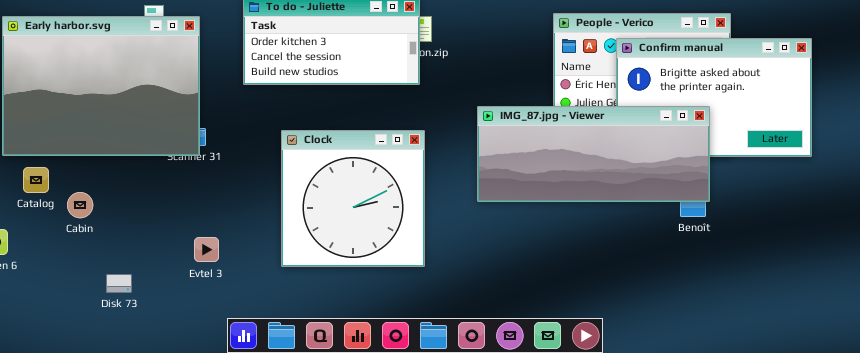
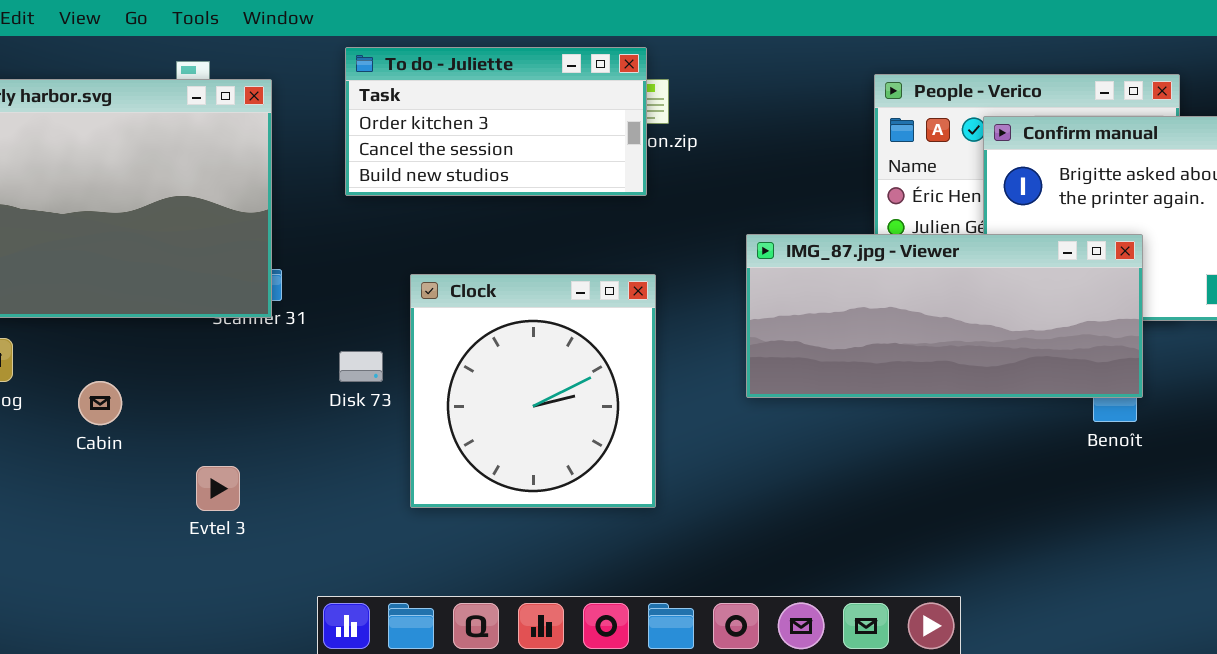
Cabin: [67,192,93,218] -> [78,381,122,425], moved
Evtel 3: [194,237,219,262] -> [196,466,240,511], moved
Disk 73: [106,274,132,293] -> [339,351,383,382], moved

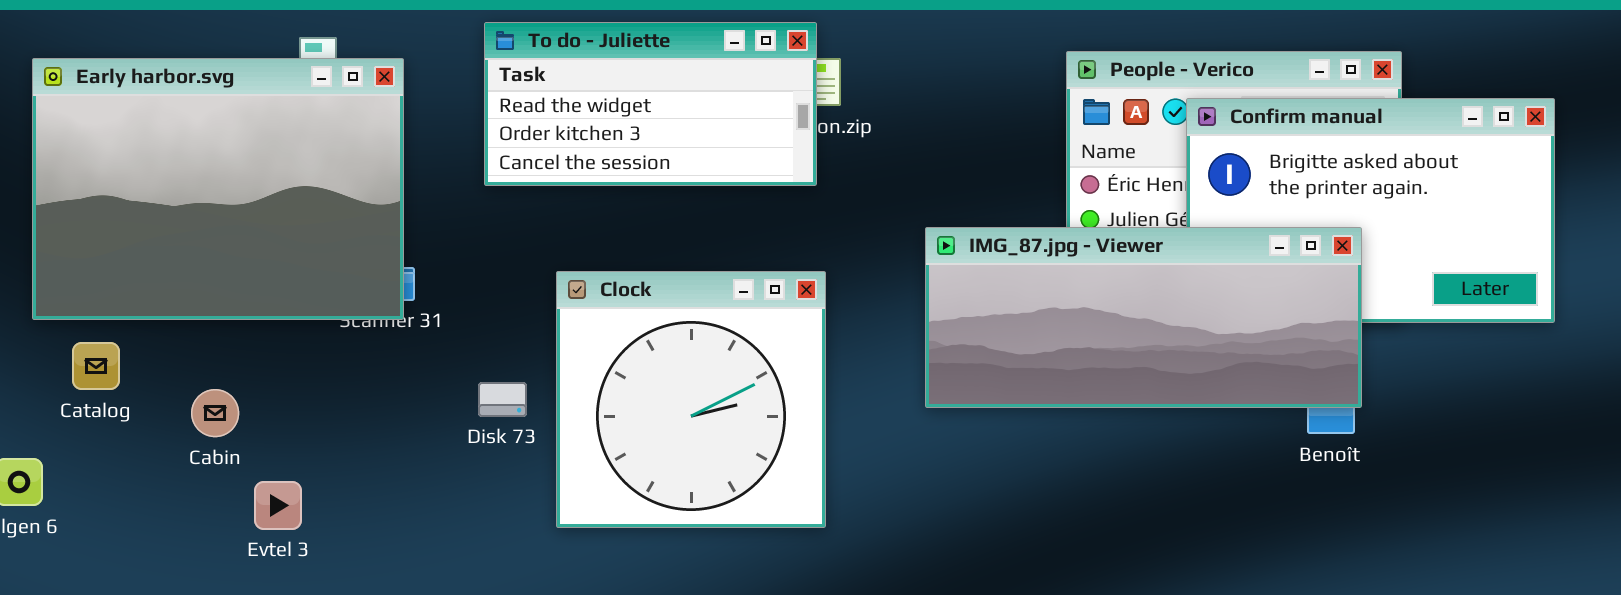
To do - Juliette: [345,47,647,196] -> [484,22,817,186], scrolled up 1 row
Disk 73: [339,351,383,382] -> [478,382,527,417], moved
Evtel 3: [196,466,240,511] -> [254,481,302,530], moved

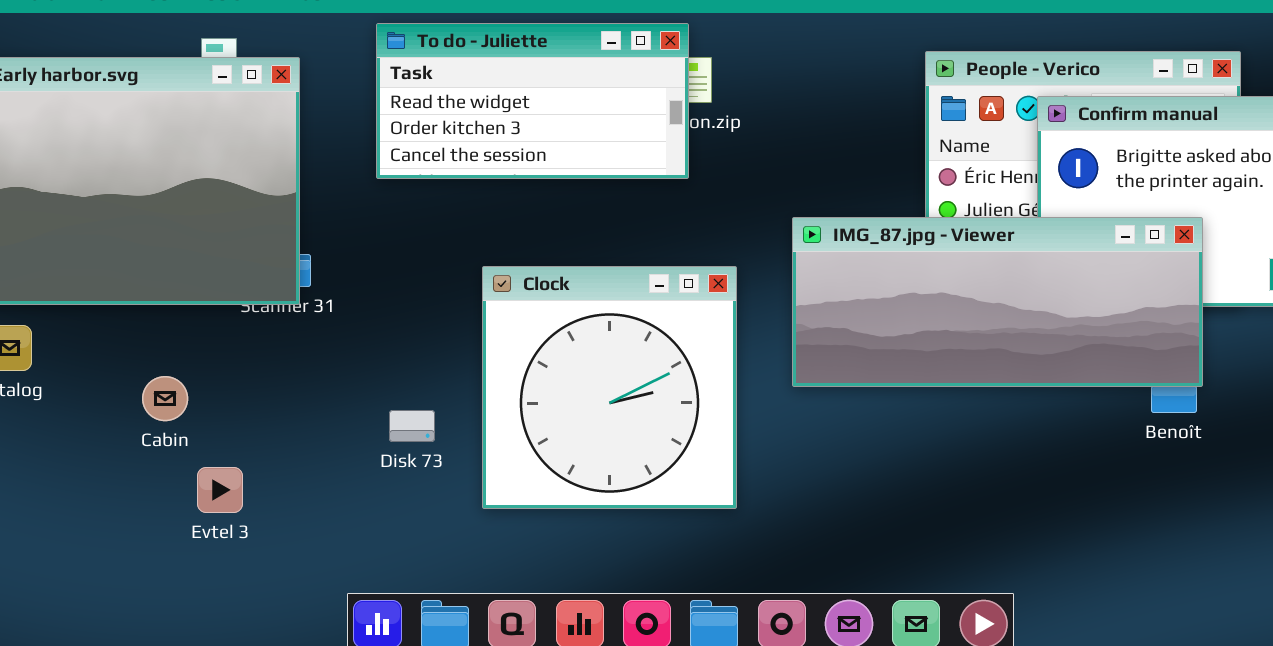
Clock: [556,271,826,528] -> [482,266,737,509], moved
Disk 73: [478,382,527,417] -> [389,410,435,442], moved
Cabin: [191,389,239,437] -> [142,376,188,421], moved
Evtel 3: [254,481,302,530] -> [197,467,243,513], moved

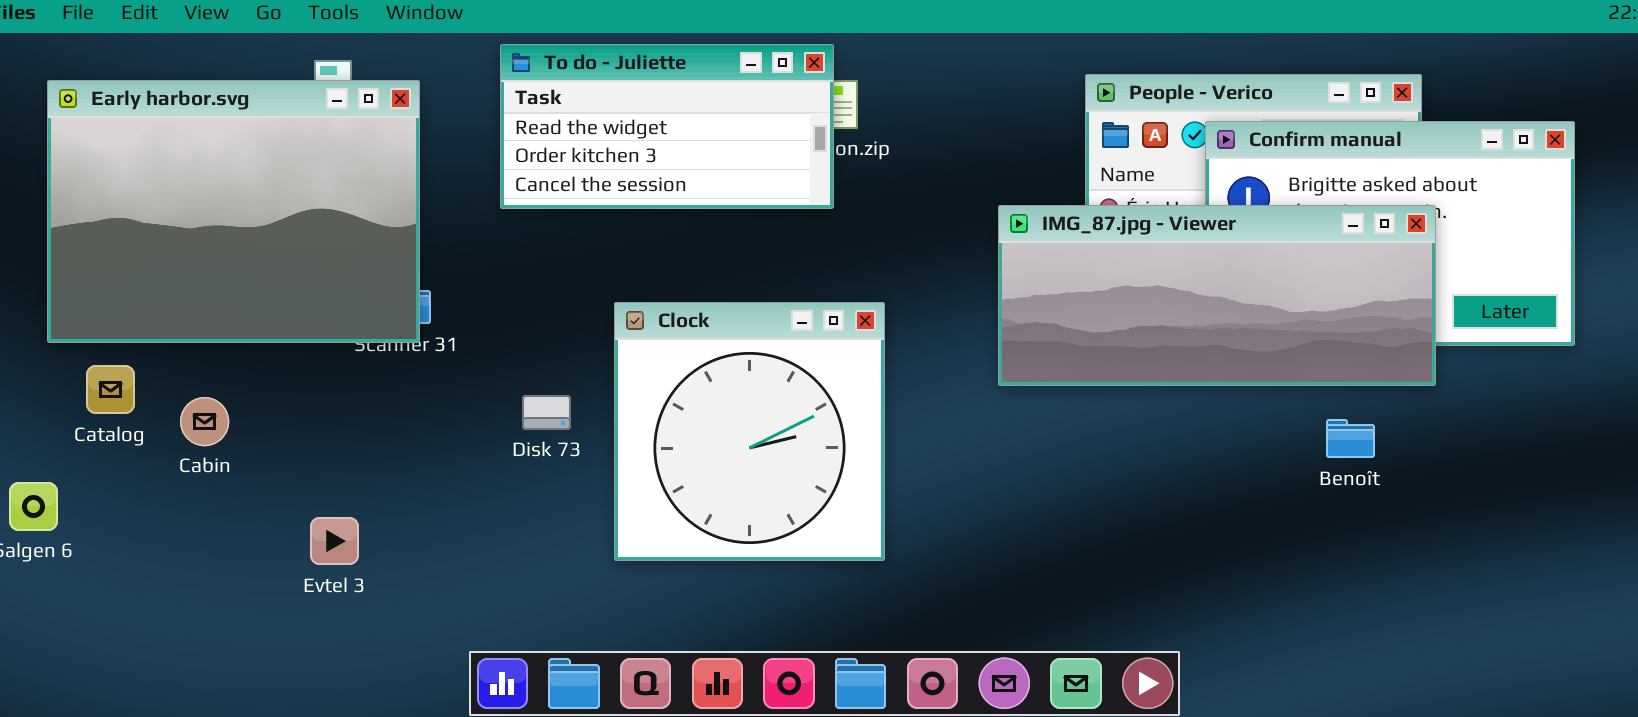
IMG_87.jpg - Viewer: [792,217,1203,387] -> [998,205,1436,386], moved
Cabin: [142,376,188,421] -> [180,397,229,446], moved
Disk 73: [389,410,435,442] -> [522,395,571,430], moved

